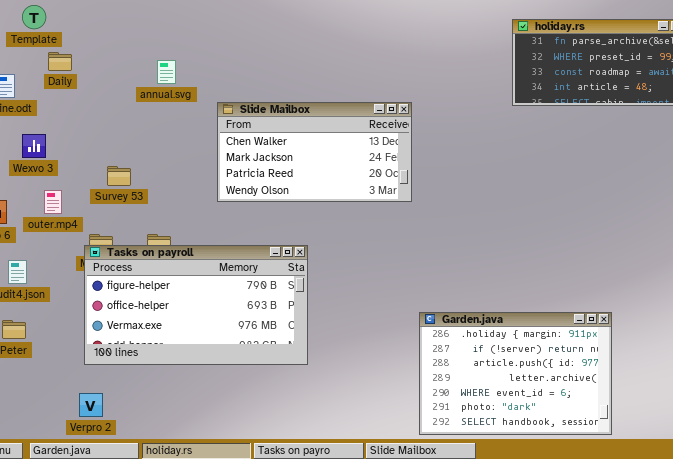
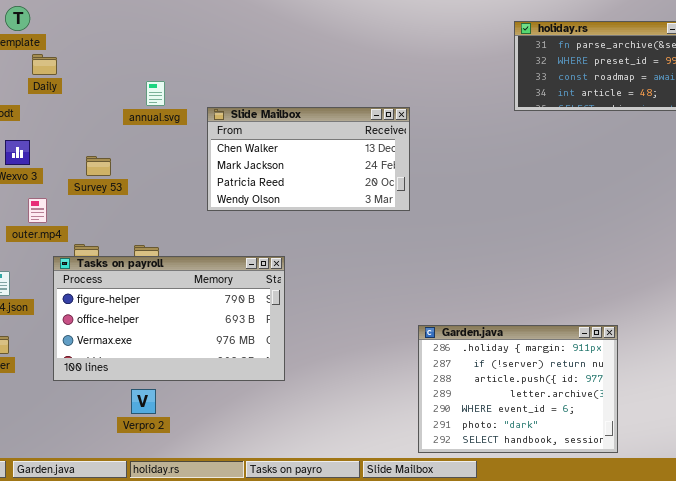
annual.svg: [157,60,176,84] -> [146,81,165,106], moved
Survey 53: [107,166,131,186] -> [86,156,111,176], moved
Tasks on payroll: [84,245,308,365] -> [53,256,285,381], moved
Verpro 2: [79,393,103,417] -> [131,389,156,414], moved

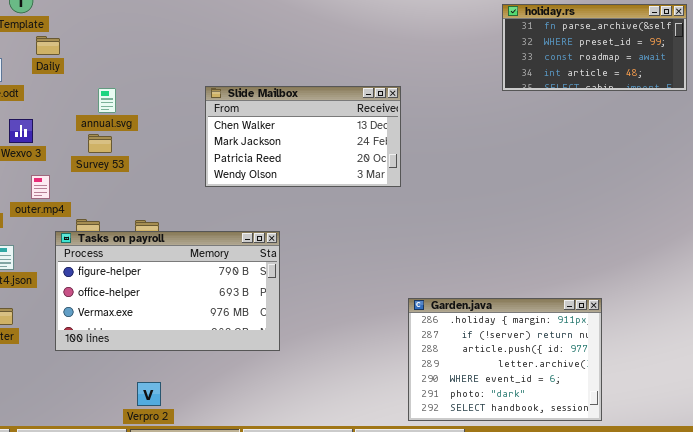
annual.svg: [146,81,165,106] -> [98,88,116,113], moved
Verpro 2: [131,389,156,414] -> [137,382,161,406], moved

